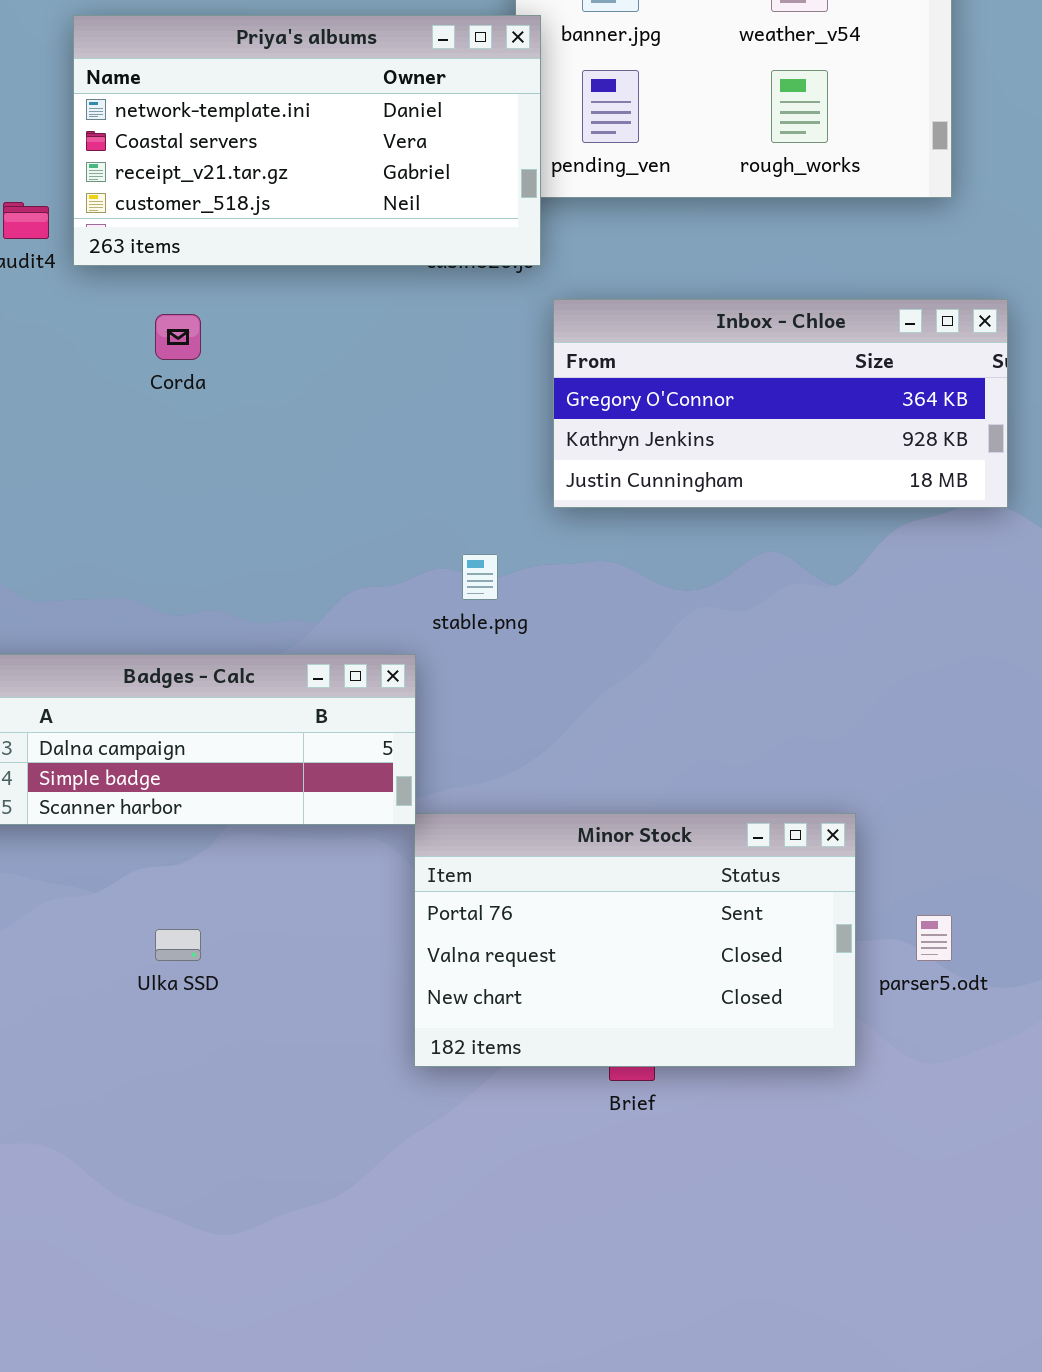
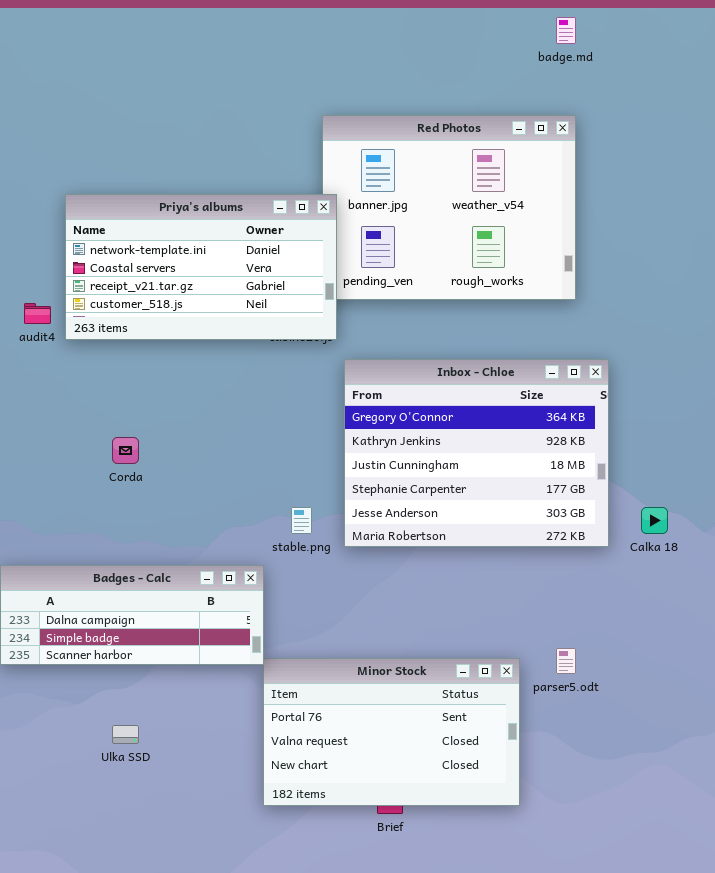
Inbox - Chloe: [553,299,1008,508] -> [344,359,609,547], resized
Corda: [155,314,201,360] -> [112,437,139,464], moved
parser5.odt: [916,915,952,961] -> [556,648,576,674], moved

